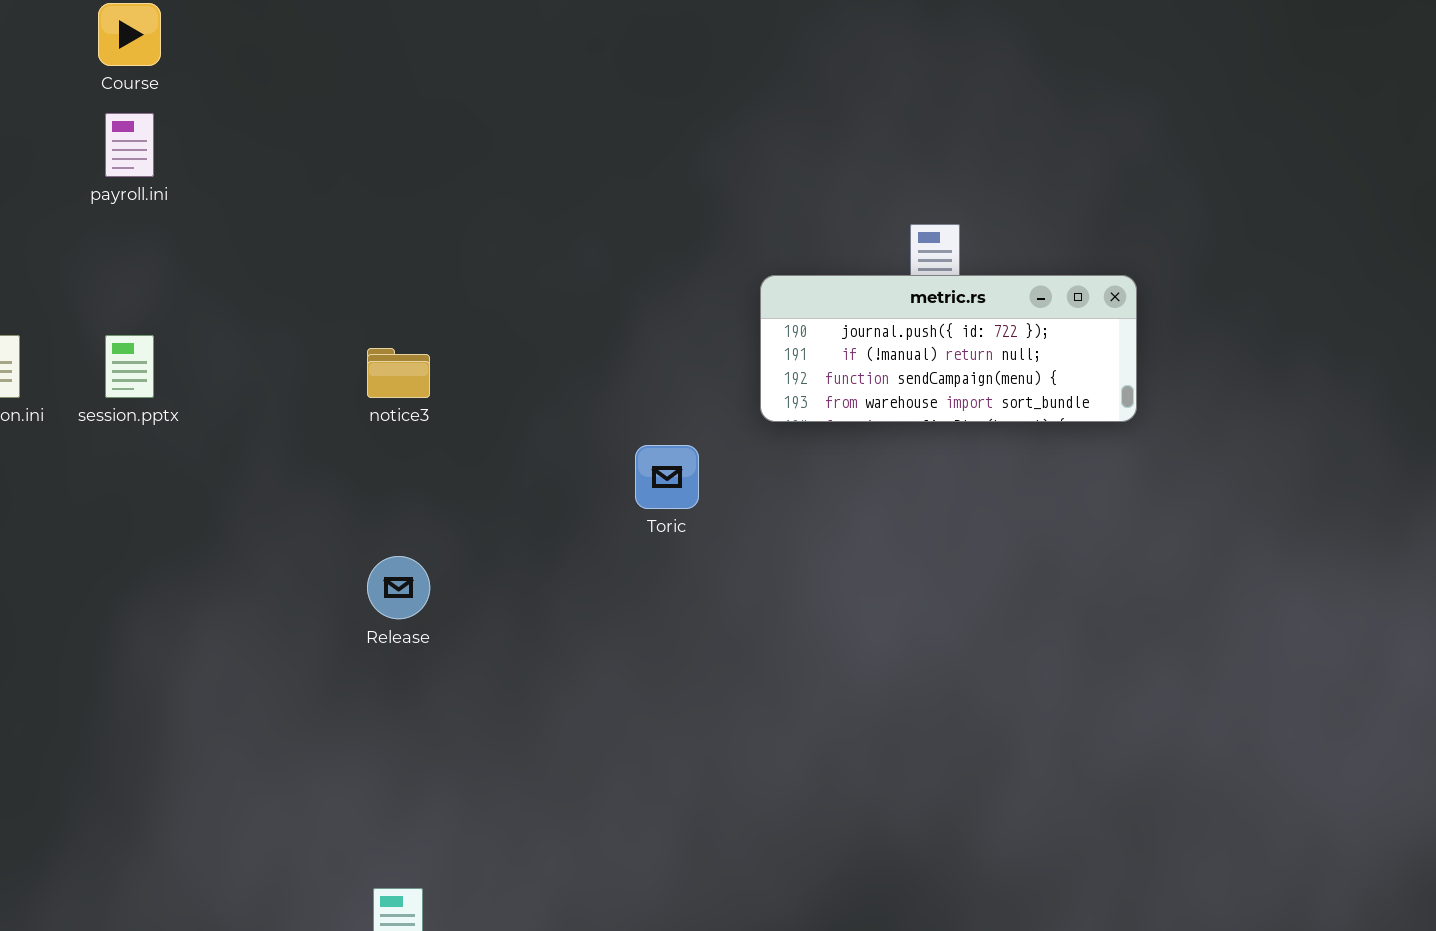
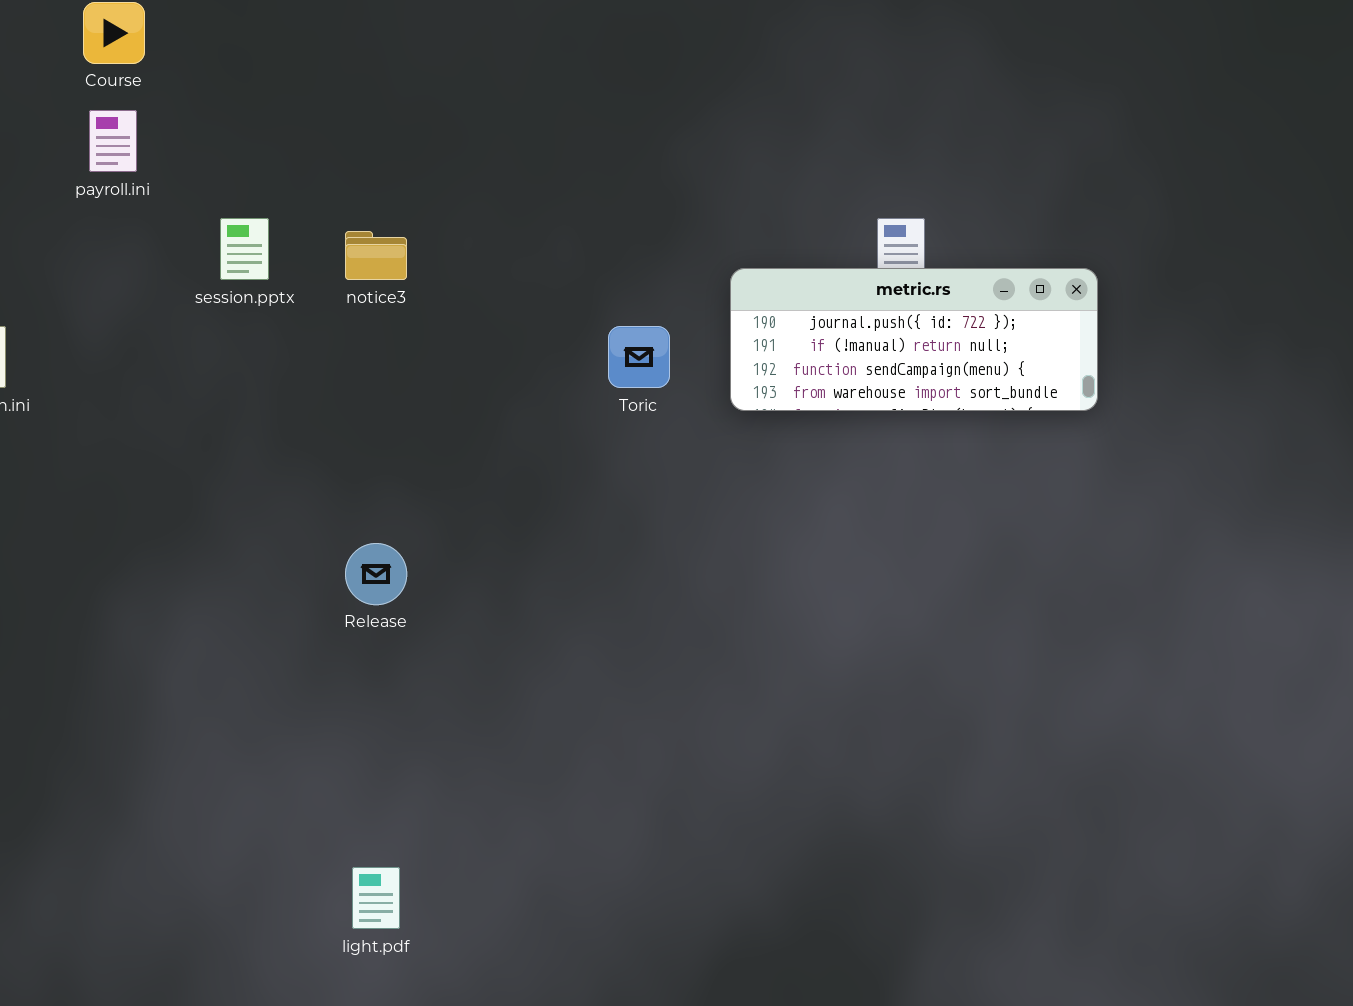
session.pptx: [105,335,154,398] -> [220,218,269,280], moved
notice3: [367,348,430,398] -> [345,231,407,280], moved
Toric: [635,445,699,509] -> [608,326,670,388], moved

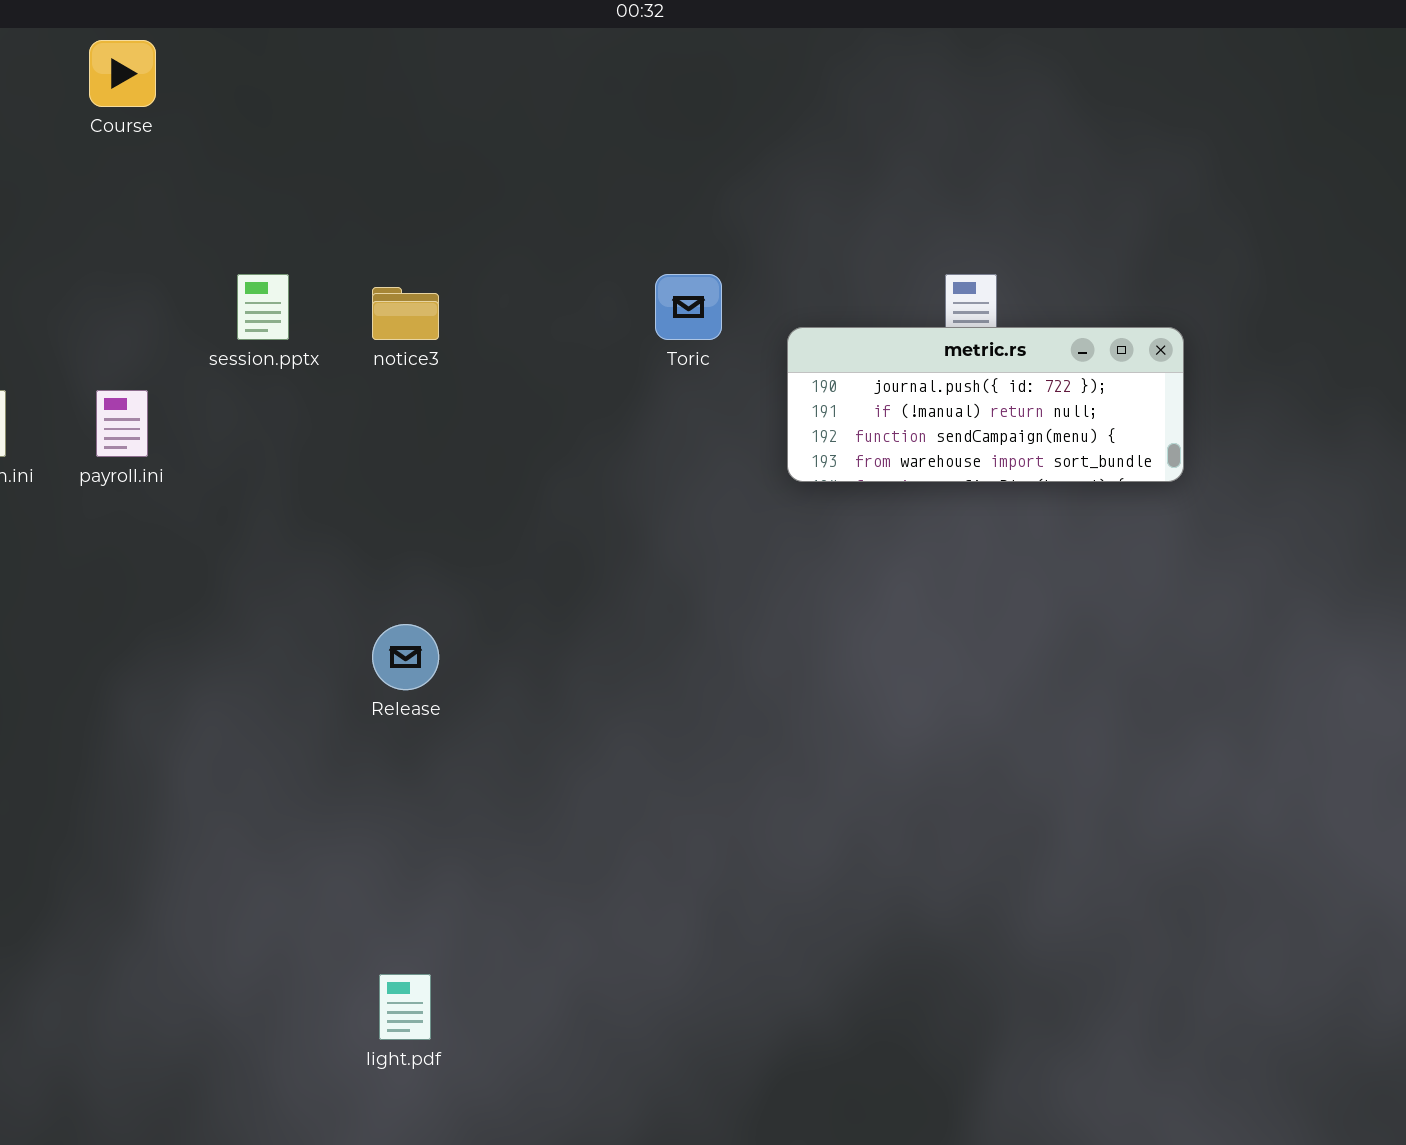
payroll.ini: [89,110,137,172] -> [96,390,148,457], moved
Toric: [608,326,670,388] -> [655,274,722,340], moved

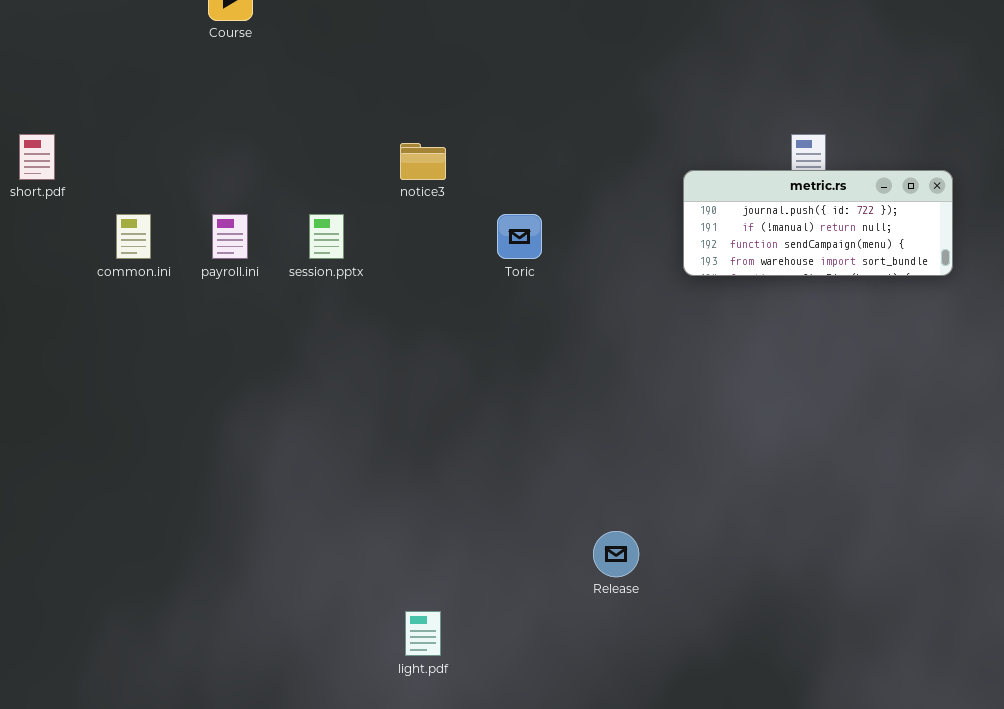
session.pptx: [237,274,289,340] -> [309,214,344,259], moved
Toric: [655,274,722,340] -> [497,214,542,259], moved
Release: [372,624,439,690] -> [593,531,639,577], moved

